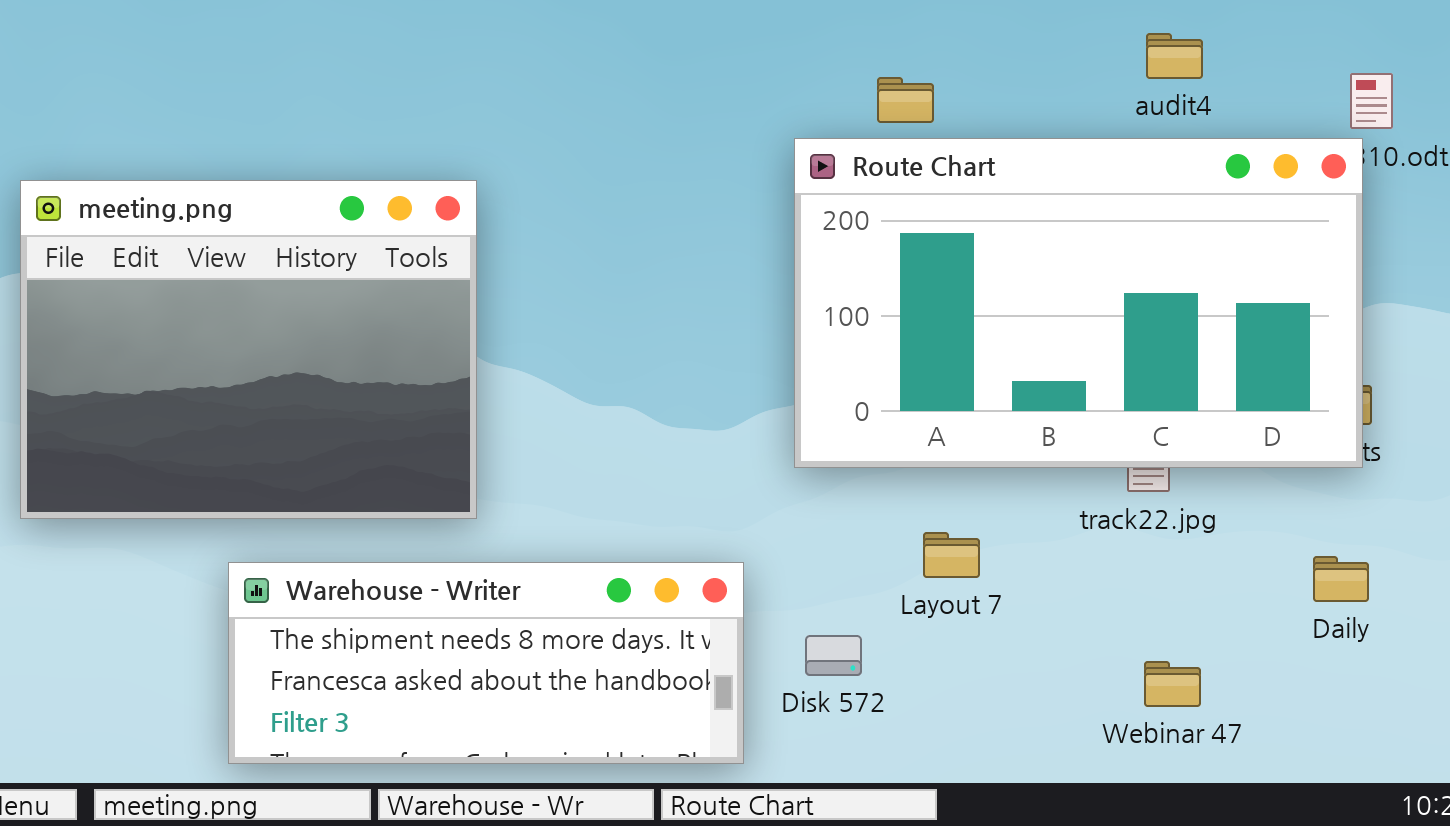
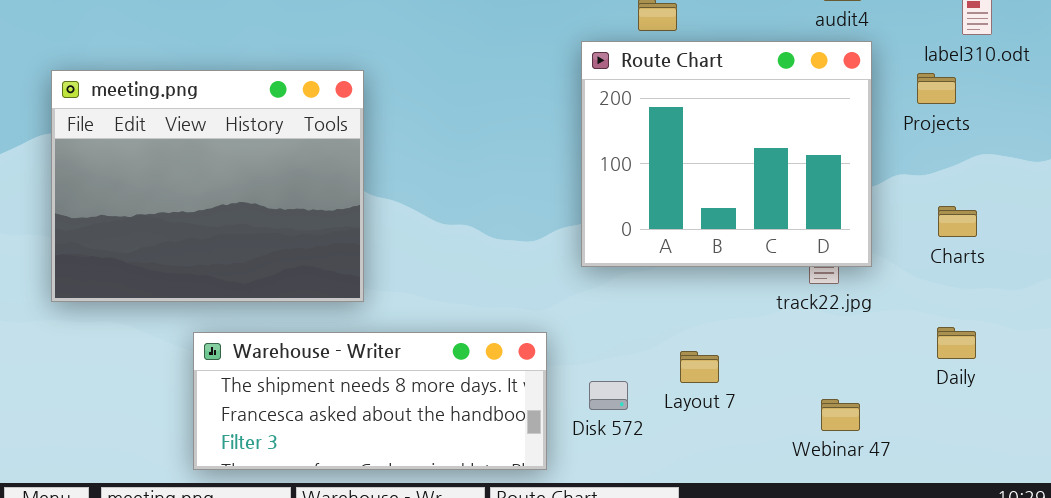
Route Chart: [794,138,1363,468] -> [581,41,872,267], resized
Layout 7: [923,532,980,578] -> [680,351,719,383], moved

